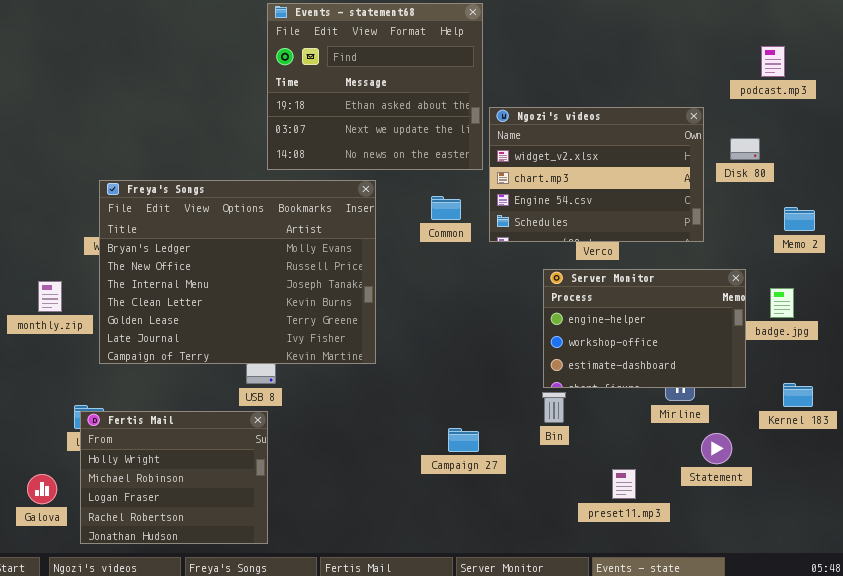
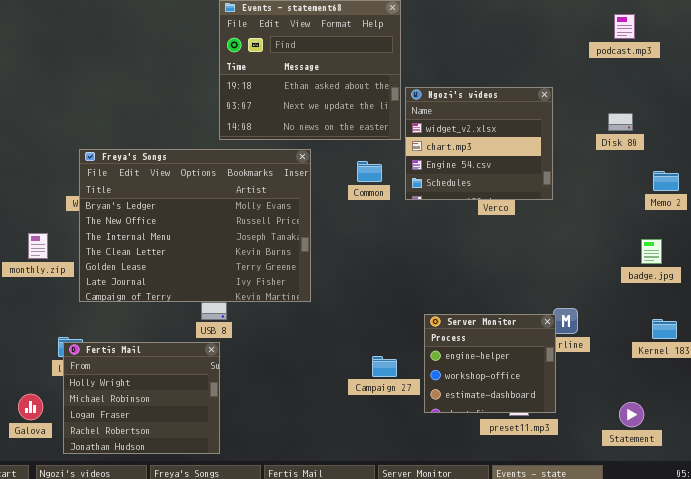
podcast.mp3: [761,46,785,77] -> [614,14,635,39], moved
Ngozi's videos: [489,107,704,242] -> [405,87,553,200], resized
Server Monitor: [543,269,746,388] -> [424,314,556,413], moved, resized
Statement: [701,433,732,464] -> [619,402,644,427], moved

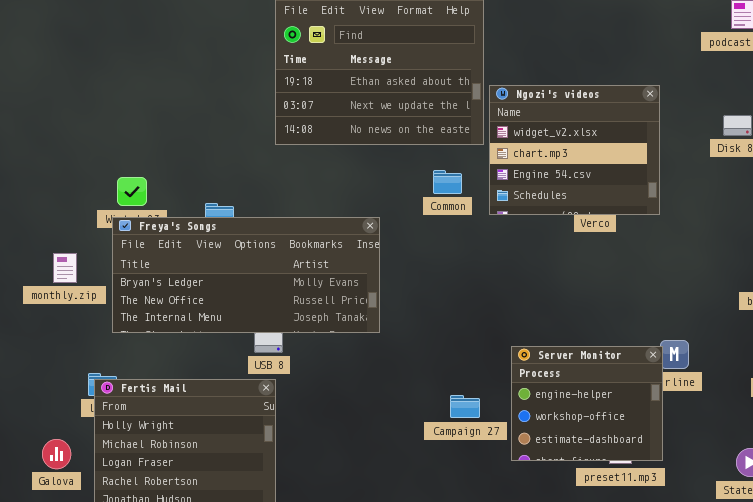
Freya's Songs: [79,149,311,302] -> [112,217,380,333], resized

